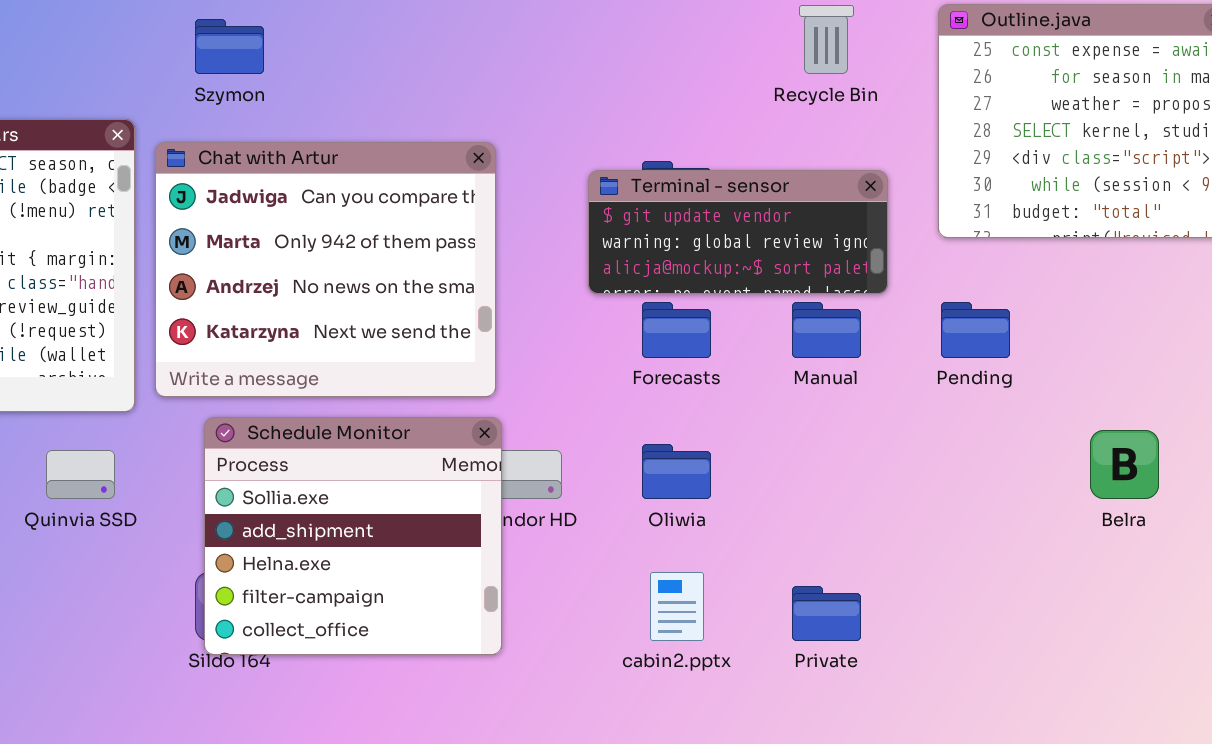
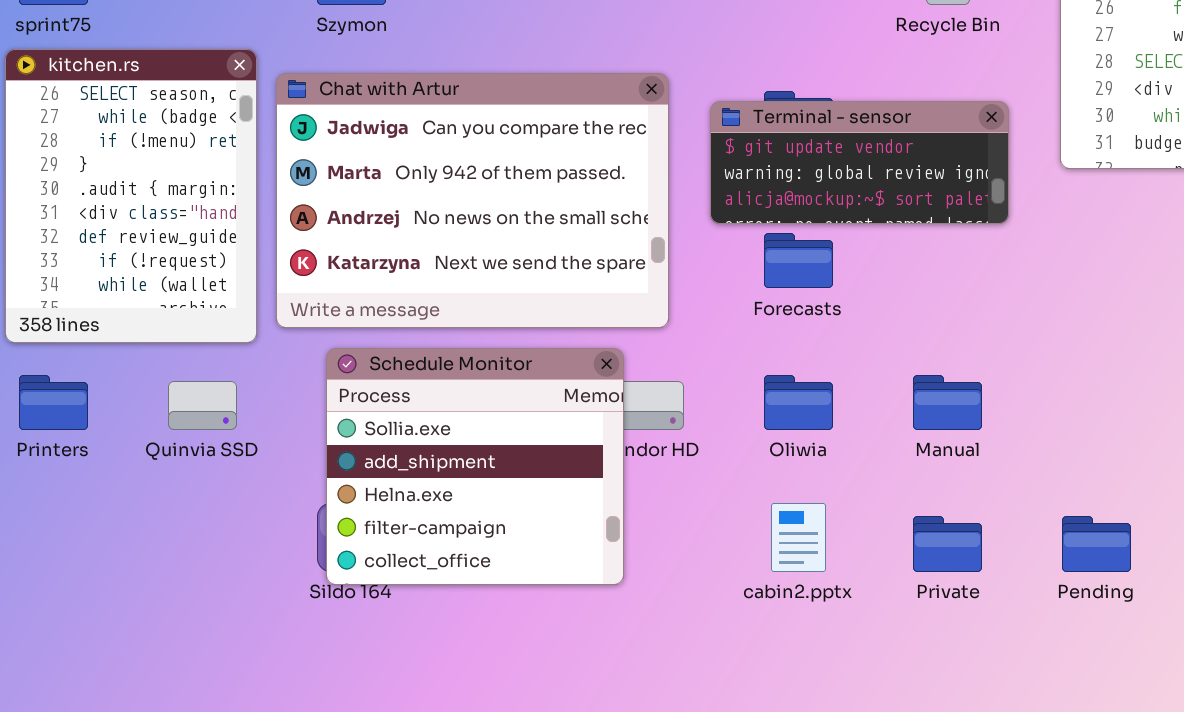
Chat with Artur: [155,142,496,397] -> [276,73,669,328], resized
Manual: [792,302,861,358] -> [913,375,982,430], moved
Pending: [941,302,1010,358] -> [1062,516,1131,572], moved

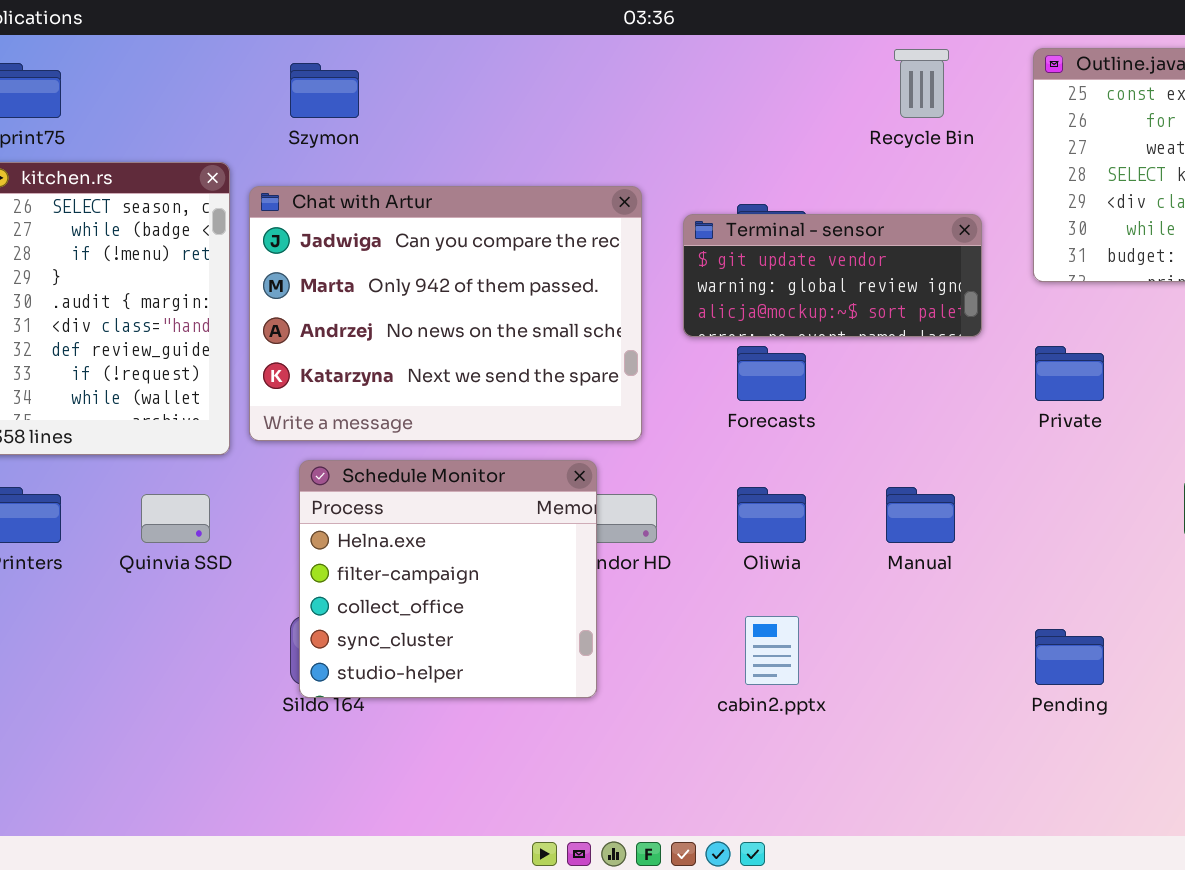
Schedule Monitor: [326,348,624,585] -> [299,460,597,698], scrolled down 2 rows
Private: [913,516,982,572] -> [1035,346,1104,401], moved

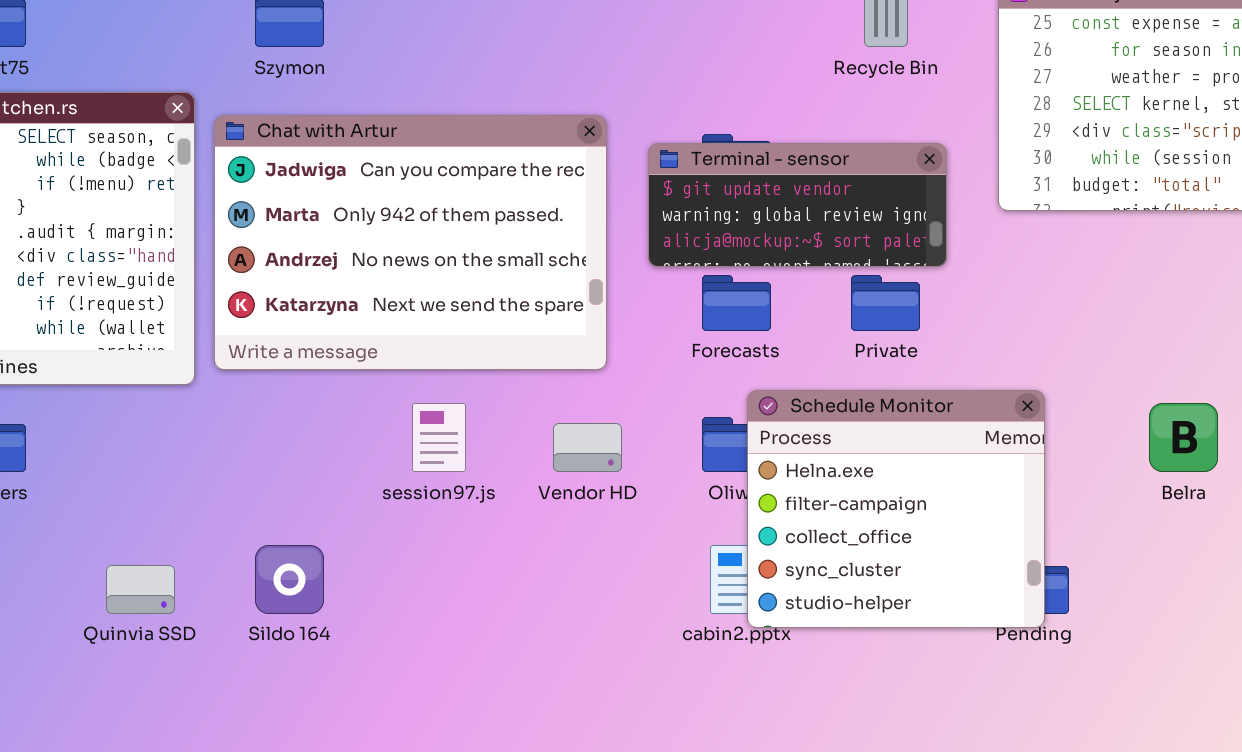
Private: [1035,346,1104,401] -> [851,275,920,331], moved
Schedule Monitor: [299,460,597,698] -> [747,390,1045,628], moved
Quinvia SSD: [141,494,210,543] -> [106,565,175,614], moved

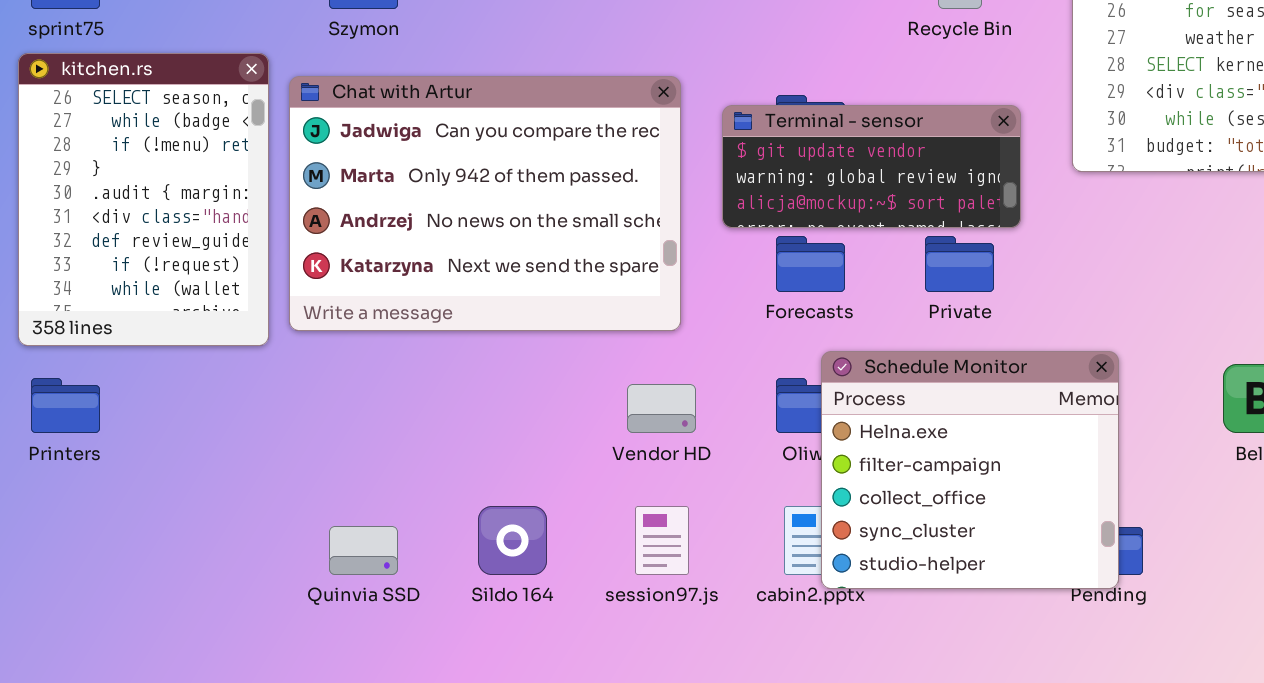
session97.js: [412,403,466,472] -> [635,506,689,575], moved
Sildo 164: [255,545,324,614] -> [478,506,547,575], moved
Quinvia SSD: [106,565,175,614] -> [329,526,398,575], moved

